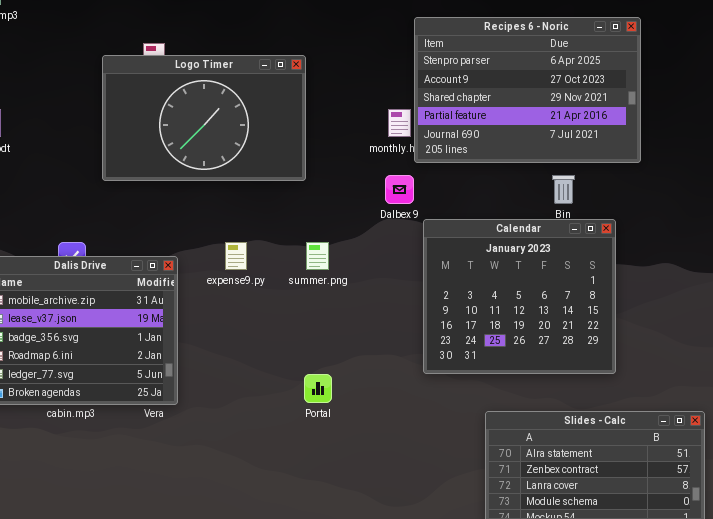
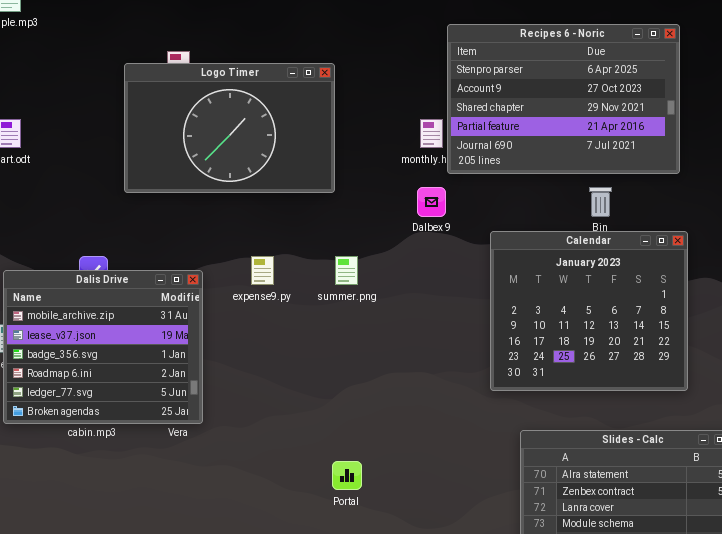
Calendar: [423,219,616,374] -> [490,231,688,391], moved
Portal: [304,374,332,403] -> [332,461,362,490], moved

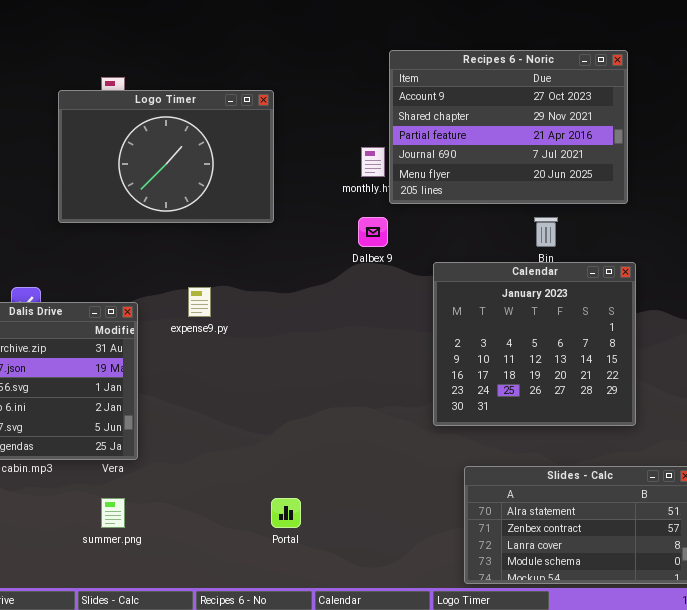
Recipes 6 - Noric: [447,24,680,174] -> [389,50,628,204], scrolled down 1 row
summer.png: [335,256,358,285] -> [101,498,125,528], moved

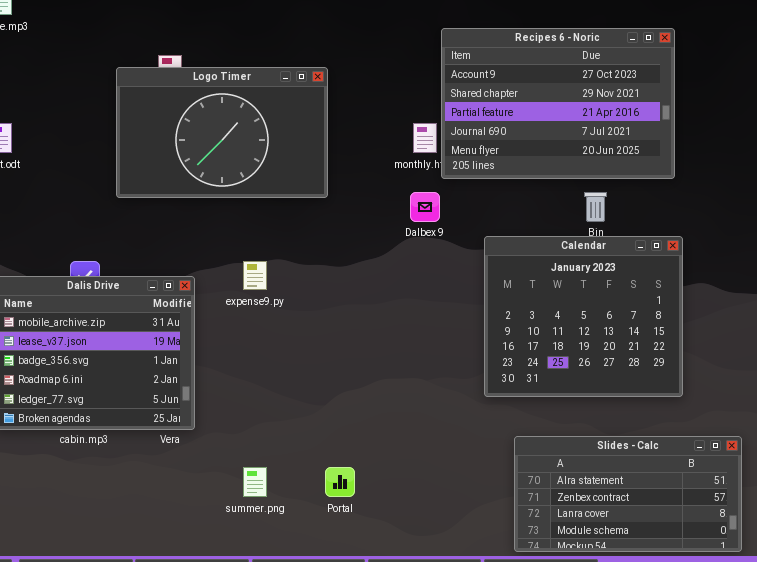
summer.png: [101,498,125,528] -> [243,467,267,497], moved

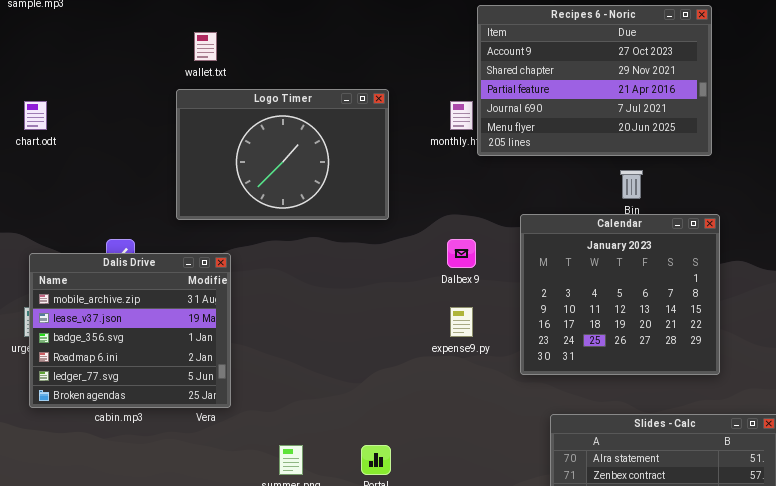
Logo Timer: [116,67,328,198] -> [176,89,389,220], moved
Dalbex 9: [410,192,440,222] -> [447,239,476,268], moved
expense9.py: [243,261,267,290] -> [450,307,473,337], moved

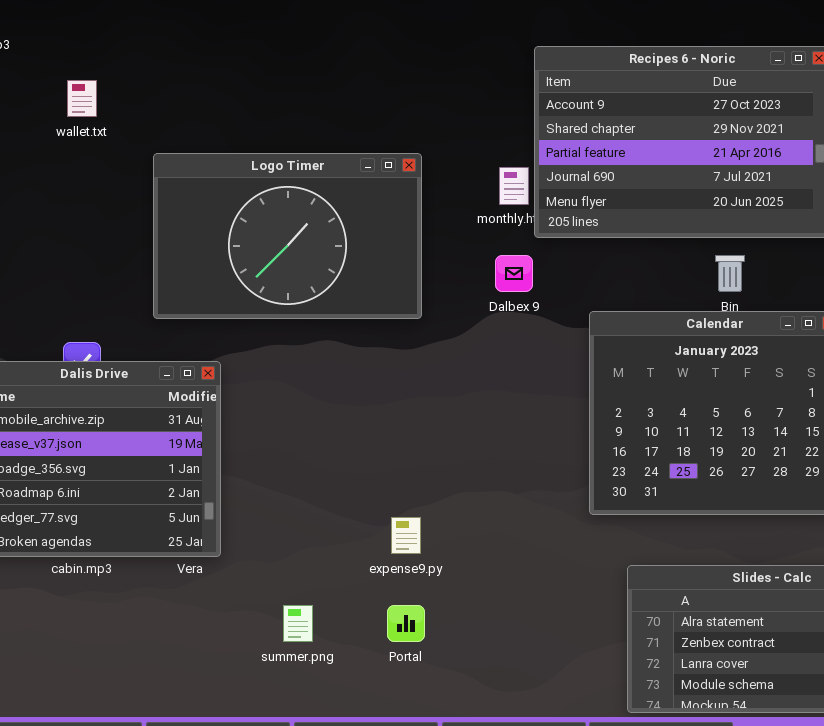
wallet.txt: [194,32,217,61] -> [67,80,97,117], moved
Dalbex 9: [447,239,476,268] -> [495,255,533,292], moved
expense9.py: [450,307,473,337] -> [391,517,421,554], moved

